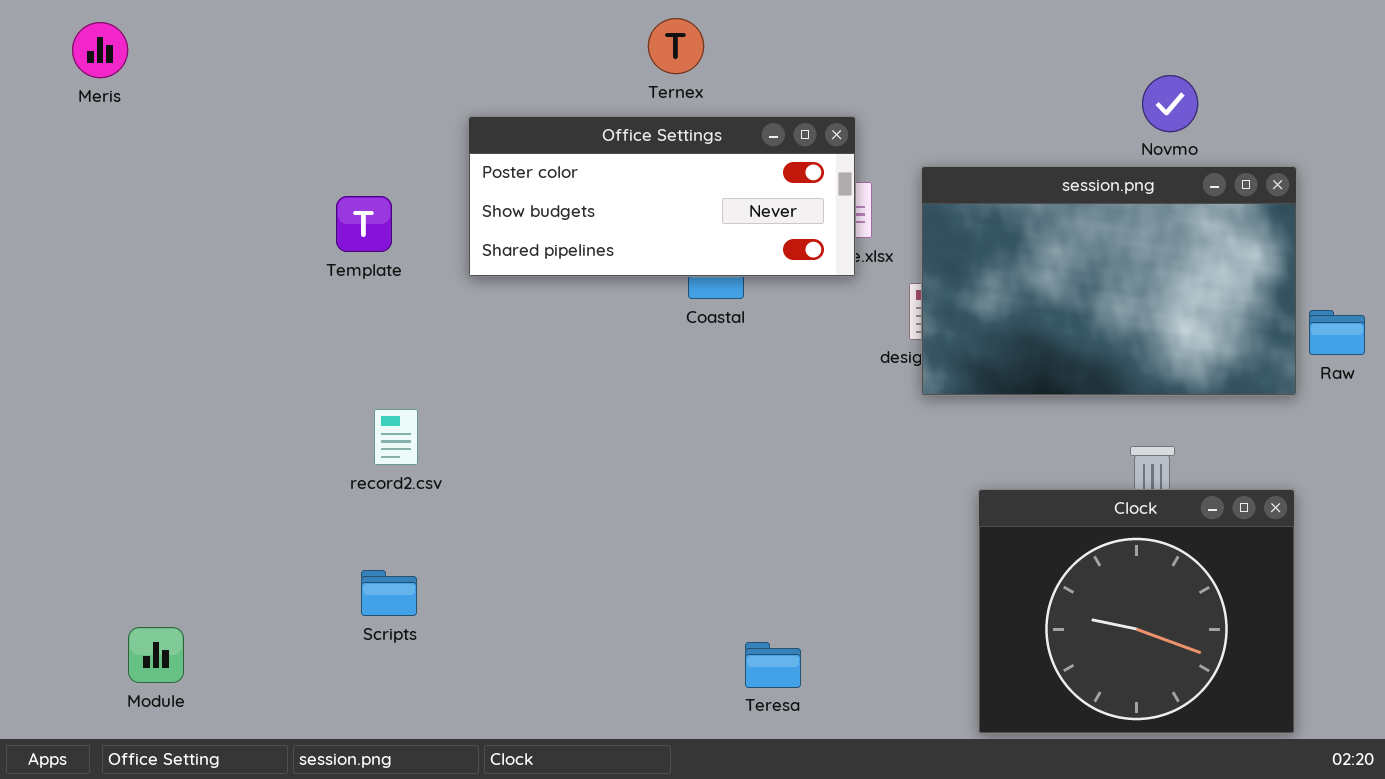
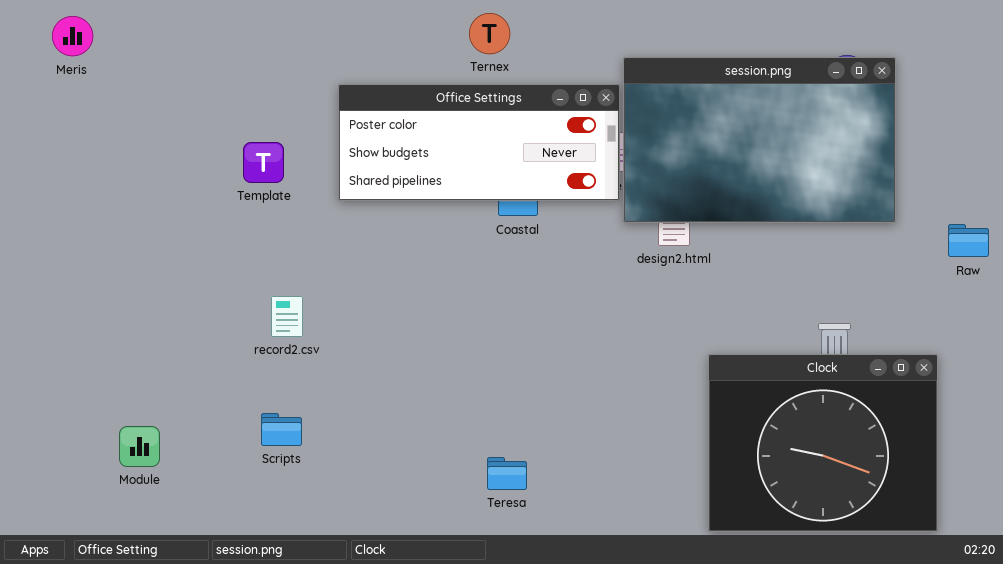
session.png: [921,166,1297,396] -> [623,57,896,223], moved
Module: [128,627,184,683] -> [119,426,160,467], moved
Teresa: [745,642,801,688] -> [487,457,527,490], moved

